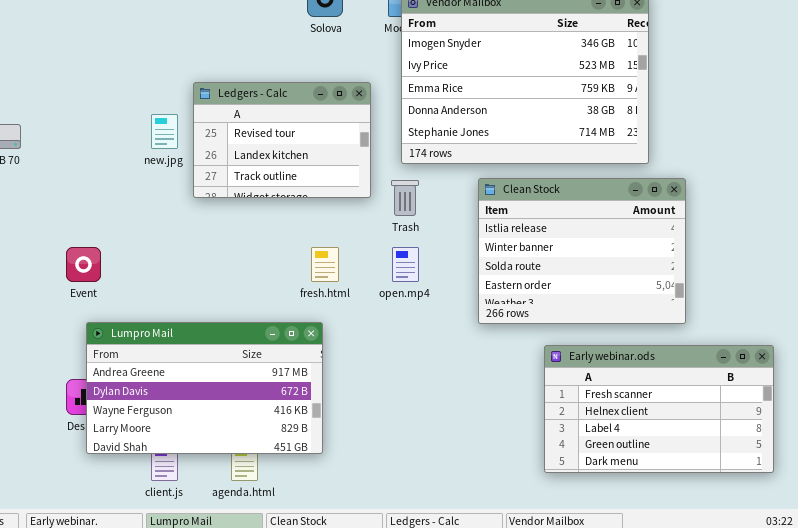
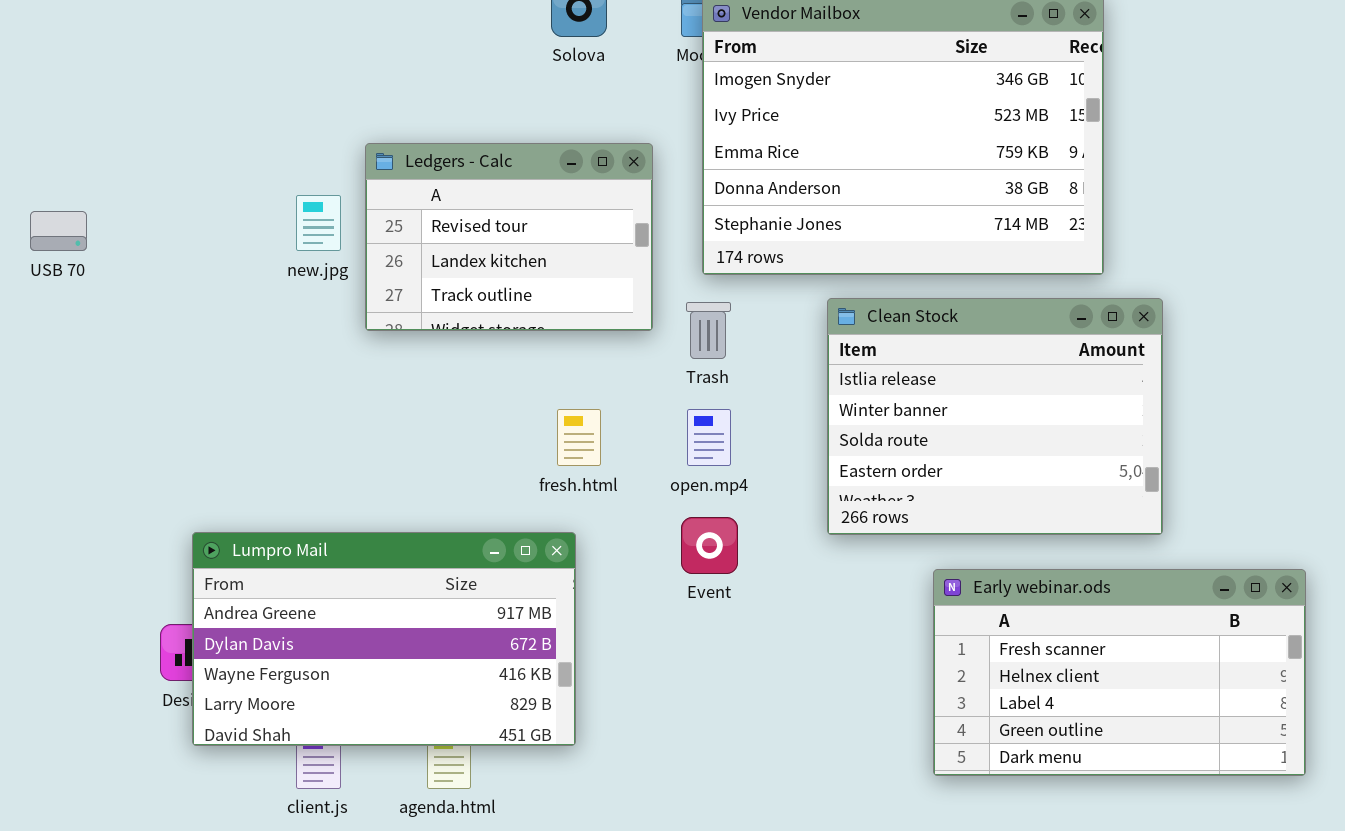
Event: [66,247,101,282] -> [681,517,738,574], moved

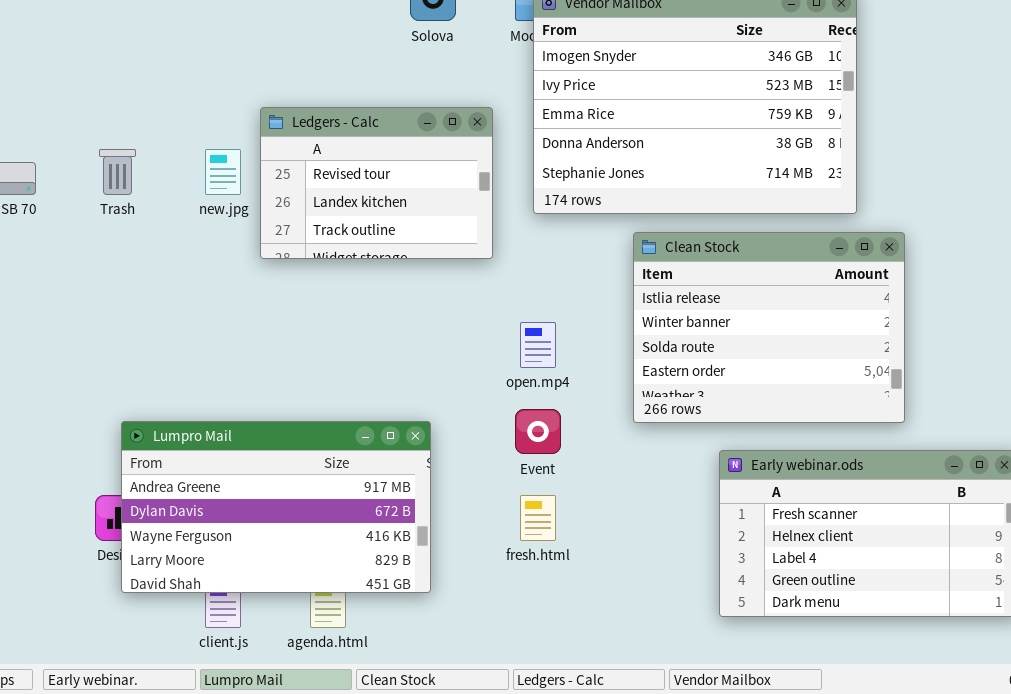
Trash: [686,302,731,359] -> [99,149,136,195], moved
fresh.html: [557,409,601,466] -> [520,495,556,541], moved

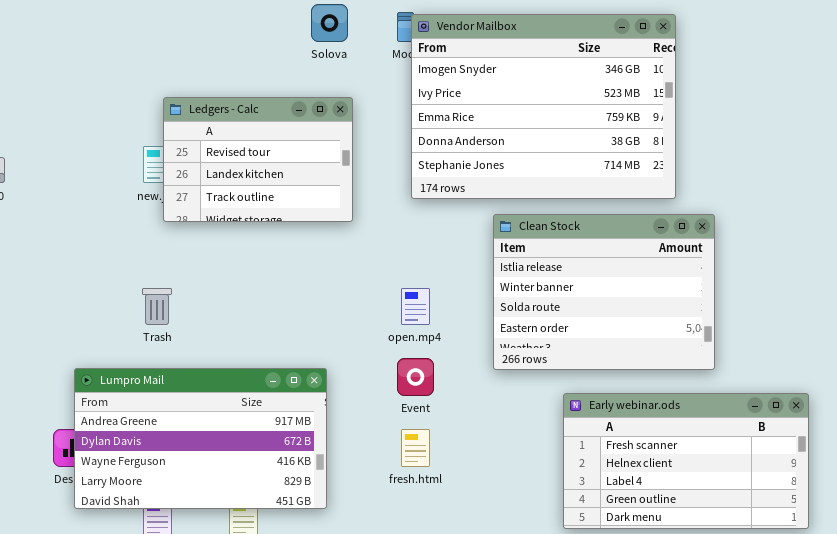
Ledgers - Calc: [260,107,493,259] -> [163,97,353,222], moved
Trash: [99,149,136,195] -> [142,288,172,325], moved

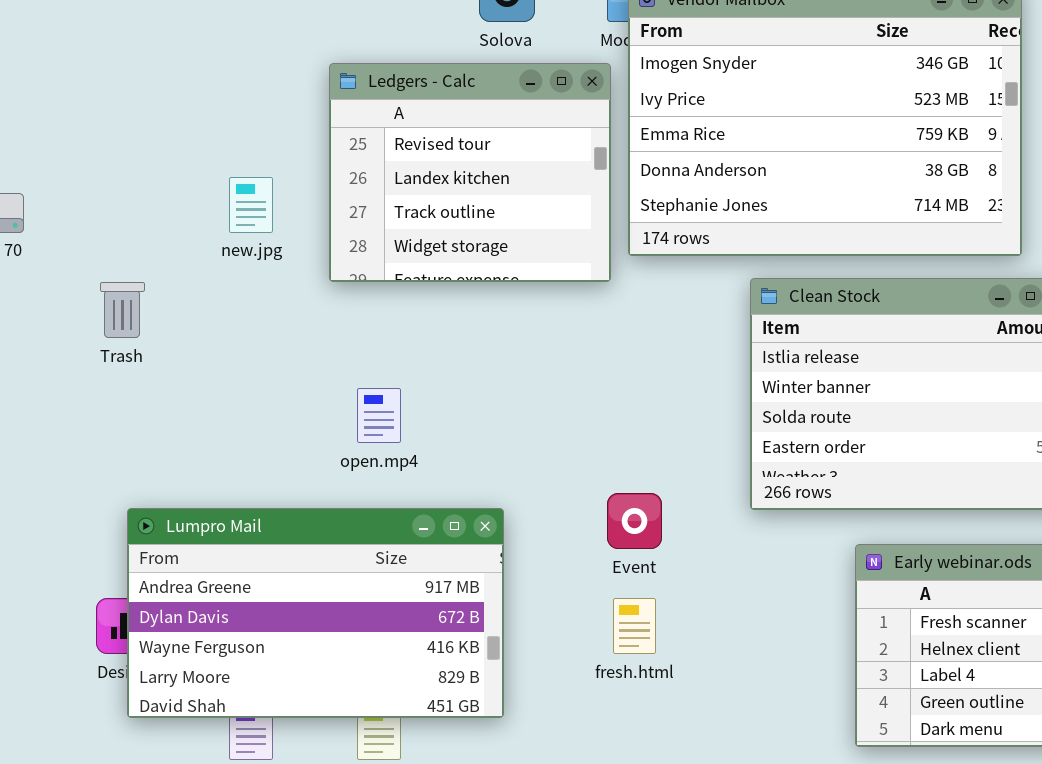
Ledgers - Calc: [163,97,353,222] -> [329,63,611,282], moved, resized
Trash: [142,288,172,325] -> [100,282,145,338], moved
open.mp4: [401,288,430,325] -> [357,388,401,443], moved

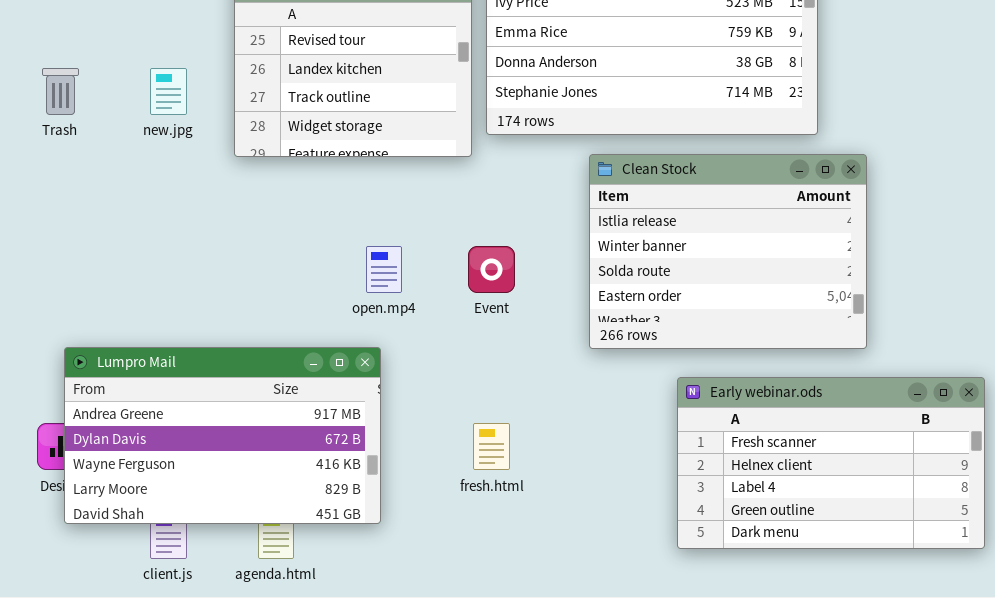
Trash: [100,282,145,338] -> [42,68,79,115], moved
open.mp4: [357,388,401,443] -> [366,246,402,293], moved
Event: [607,493,662,549] -> [468,246,515,293], moved

